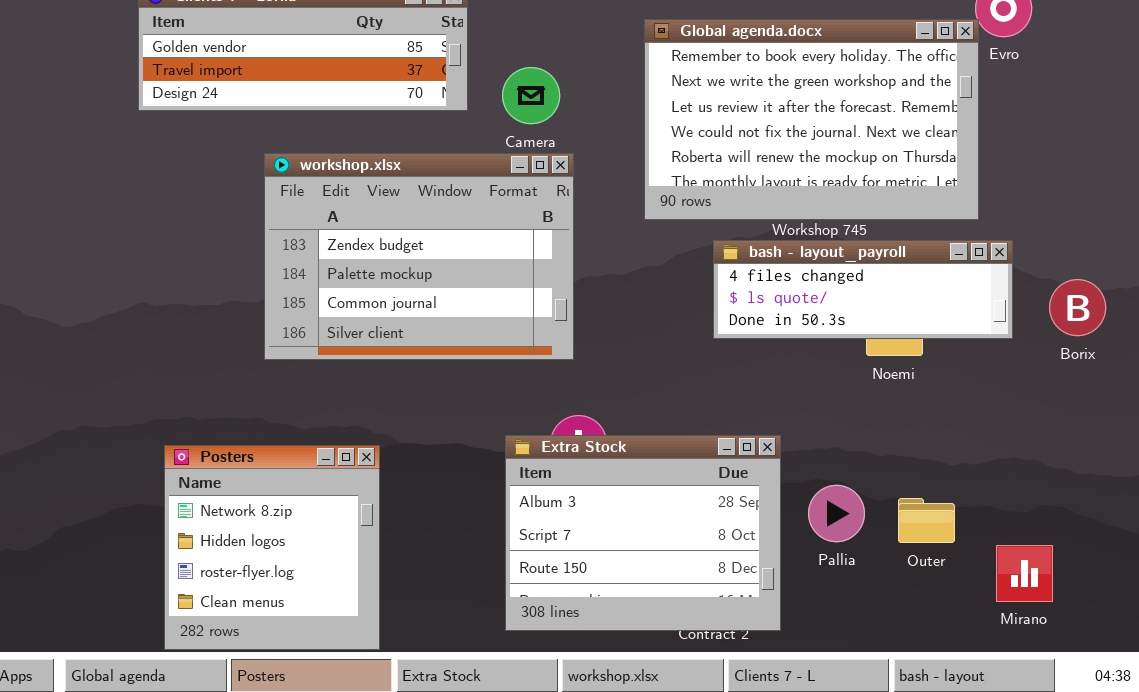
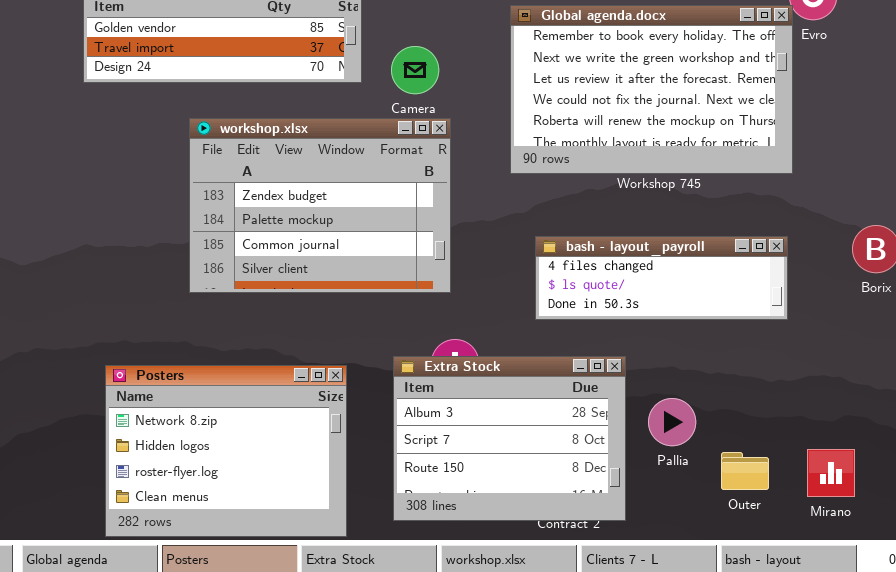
bash - layout_payroll: [713,240,1013,339] -> [535,236,788,320], moved
Posters: [164,445,380,650] -> [105,365,347,537], resized
Outer: [898,498,955,543] -> [721,452,769,490], moved

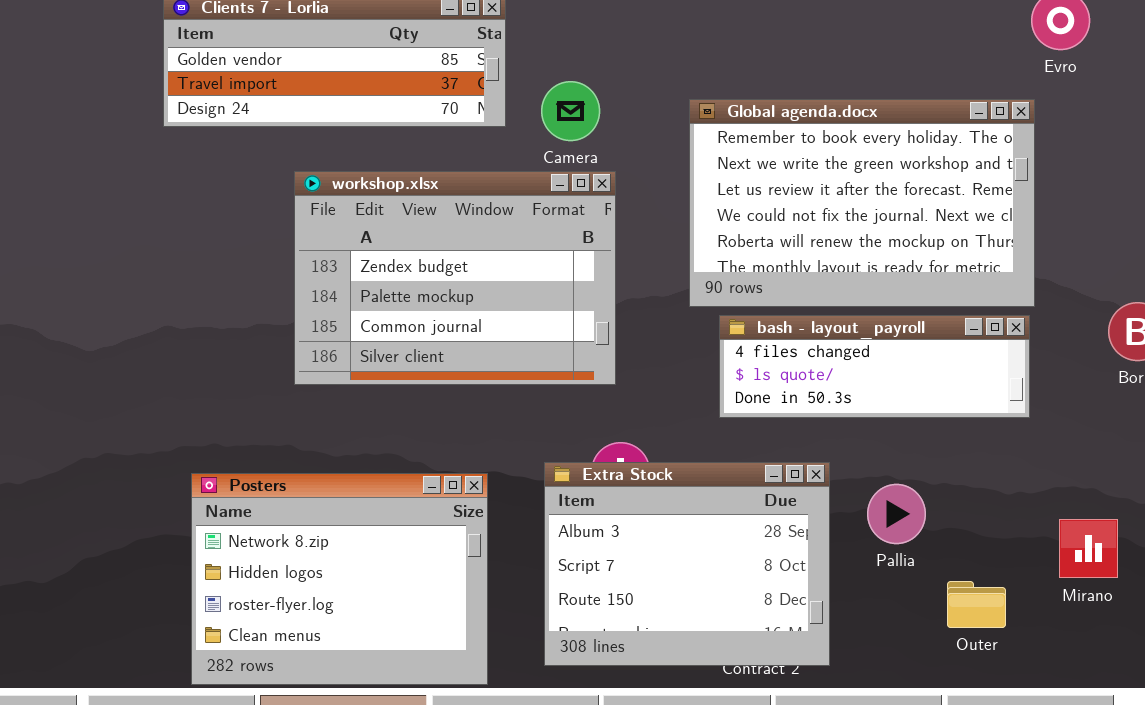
Global agenda.docx: [510,5,793,174] -> [689,99,1035,307], moved
Pallia: [648,398,696,446] -> [867,484,926,544], moved
Mirano: [807,449,855,497] -> [1059,519,1118,578], moved

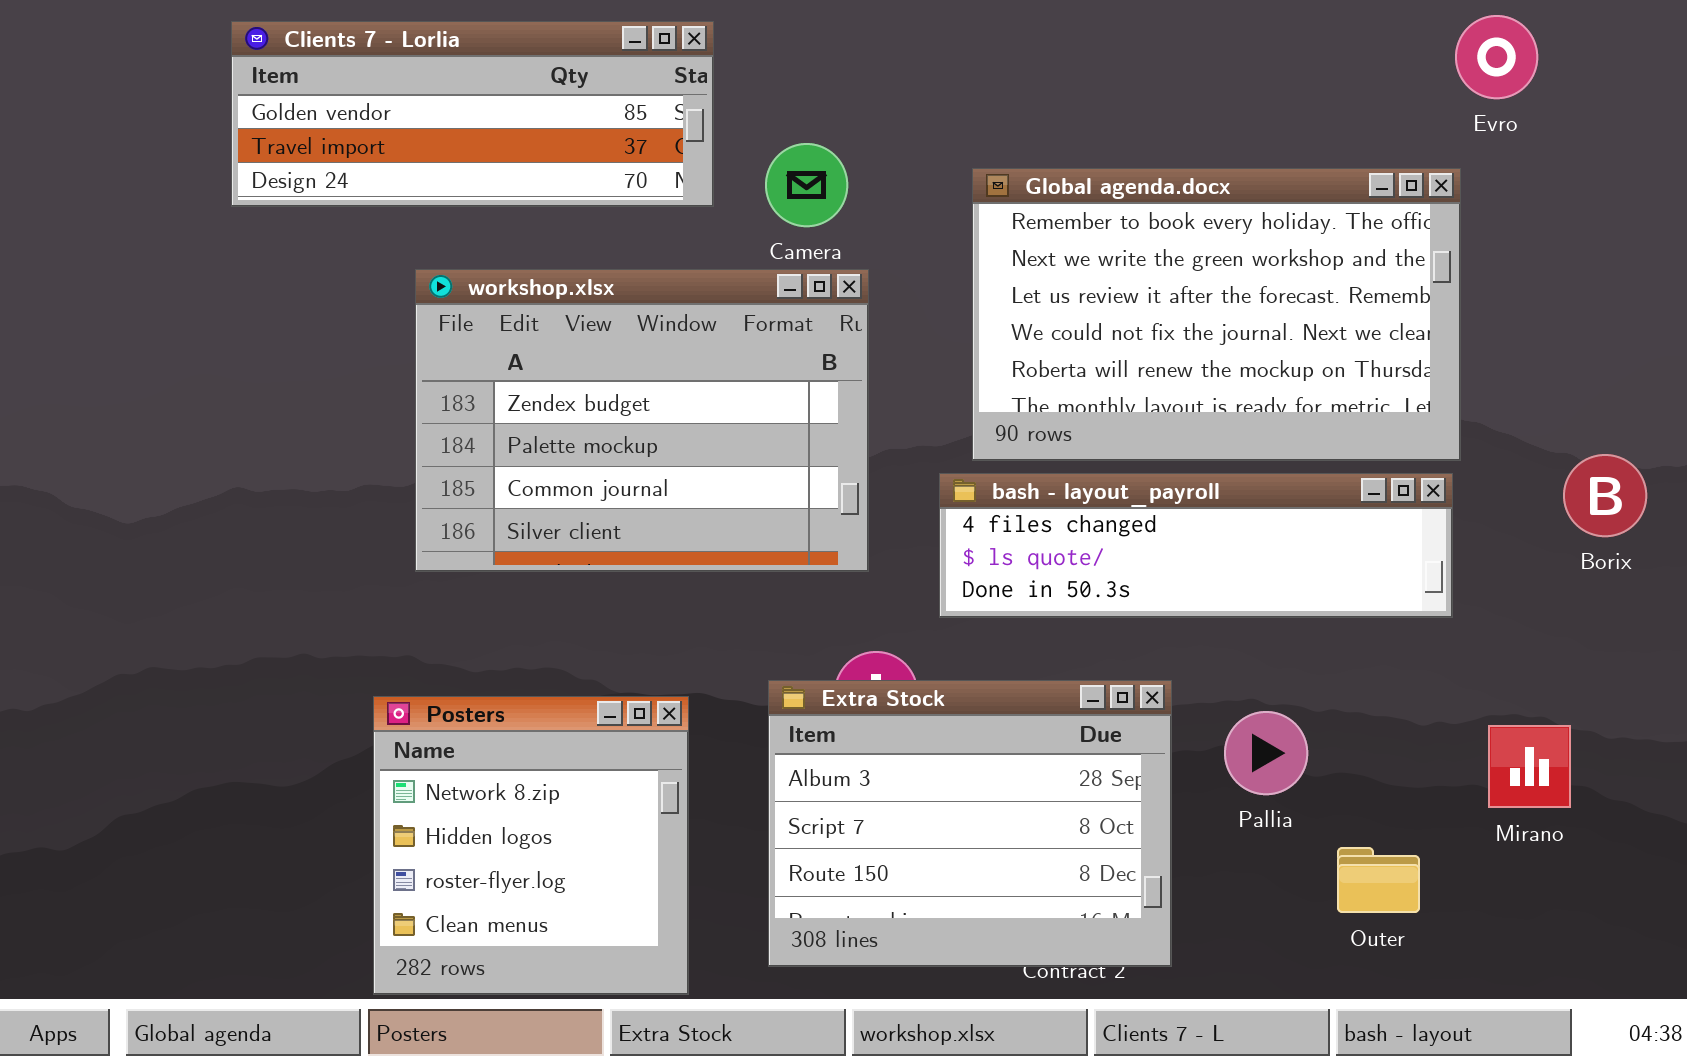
bash - layout_payroll: [719,315,1030,418] -> [939,473,1453,618], resized
Posters: [191,473,488,685] -> [373,696,689,995], resized
Mirano: [1059,519,1118,578] -> [1488,725,1571,808], moved

